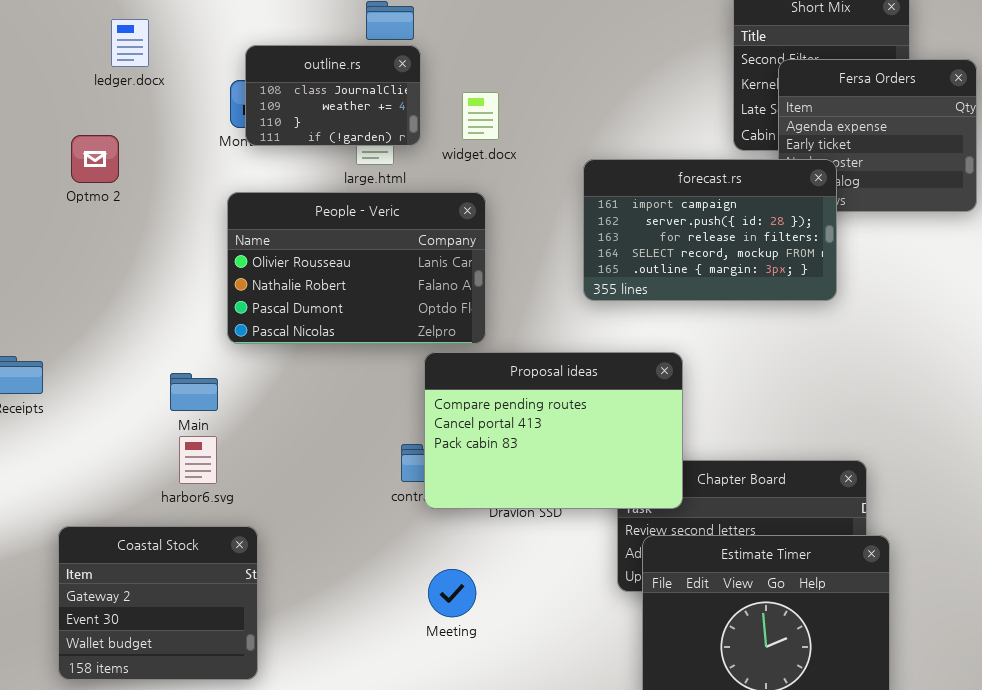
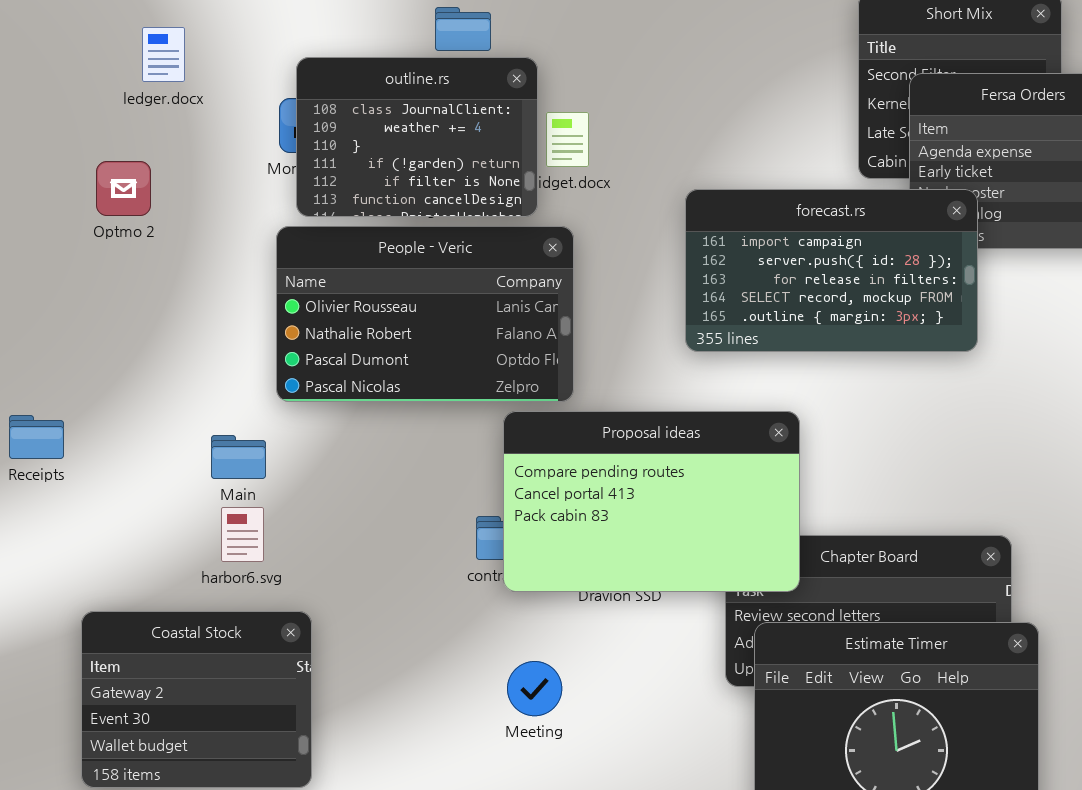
outline.rs: [245,45,421,146] -> [296,57,538,217], resized

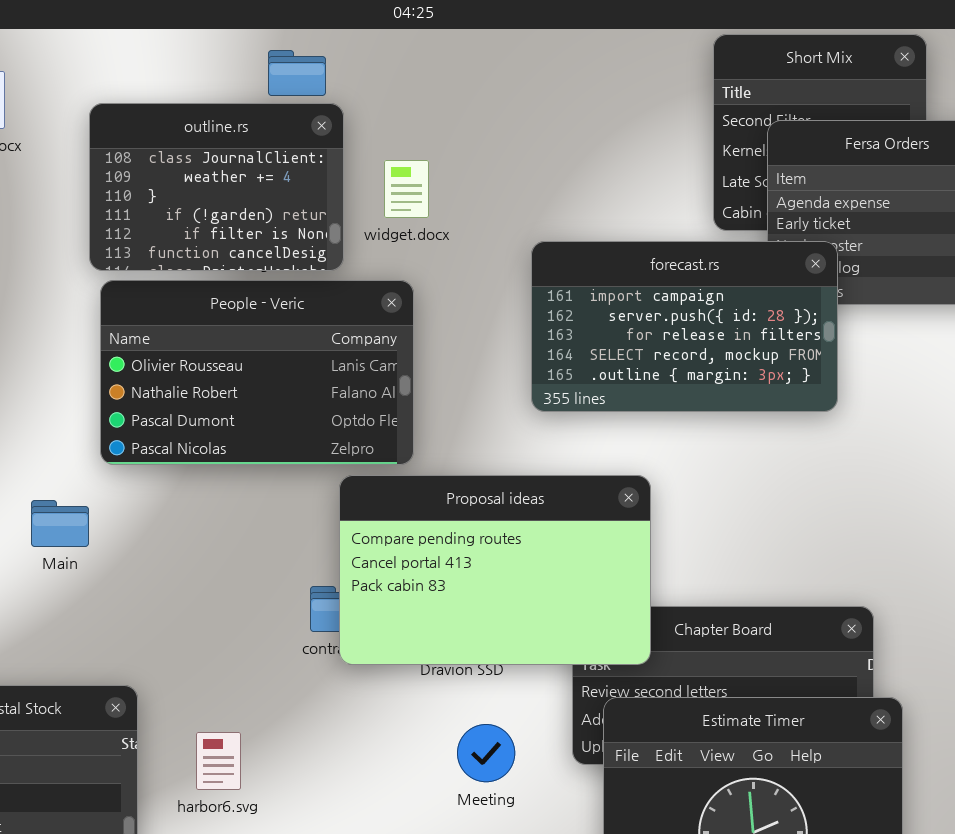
outline.rs: [296,57,538,217] -> [89,103,344,271], moved
harbor6.svg: [221,507,264,562] -> [196,732,241,790], moved
Meeting: [507,661,562,716] -> [457,724,515,782], moved

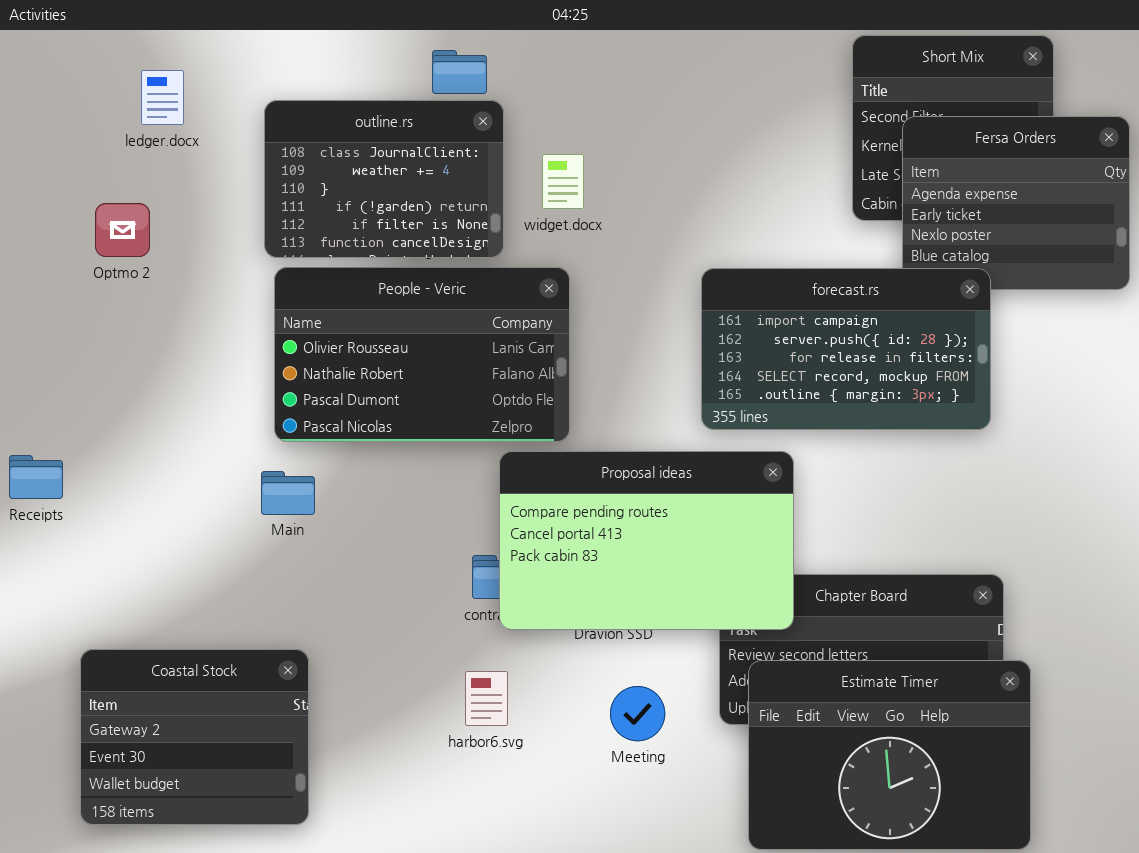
forecast.rs: [531,241,838,412] -> [701,268,991,430], moved
Main: [31,500,89,547] -> [261,471,315,515], moved
harbor6.svg: [196,732,241,790] -> [465,671,508,726], moved

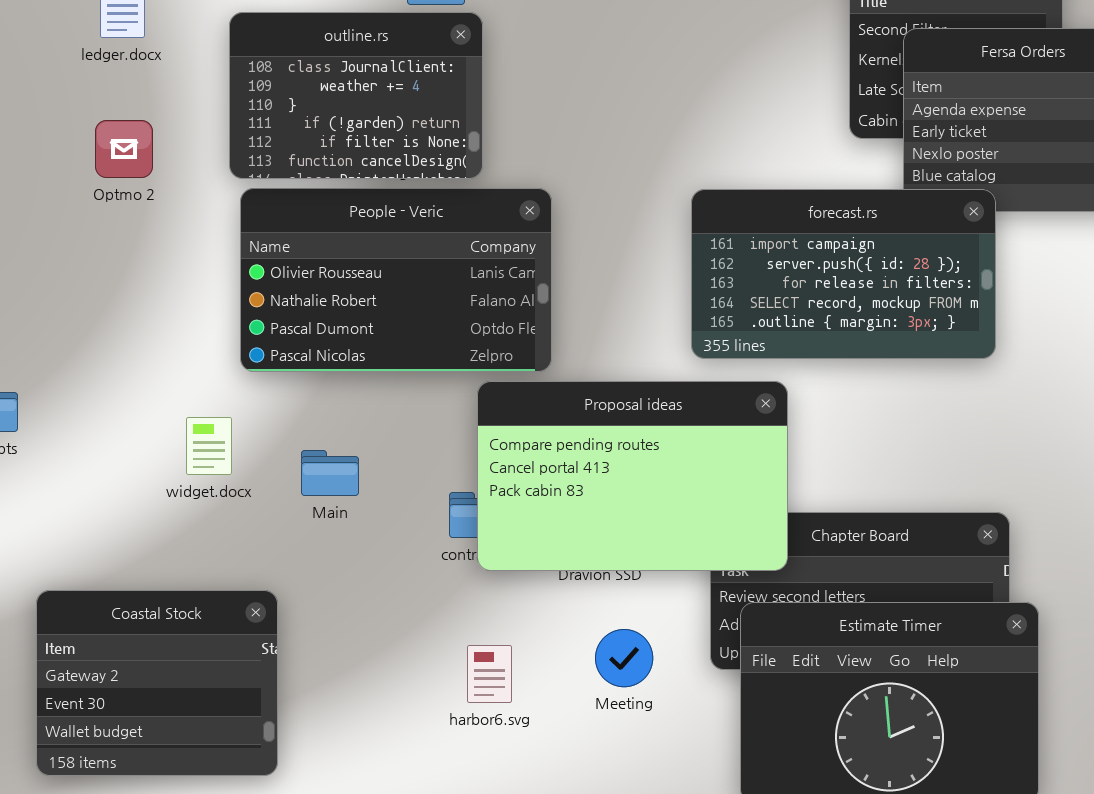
widget.docx: [542,154,584,209] -> [186,417,232,475], moved
Optmo 2: [95,203,150,257] -> [95,120,153,178], moved
Main: [261,471,315,515] -> [301,450,359,496], moved
harbor6.svg: [465,671,508,726] -> [467,645,512,703], moved

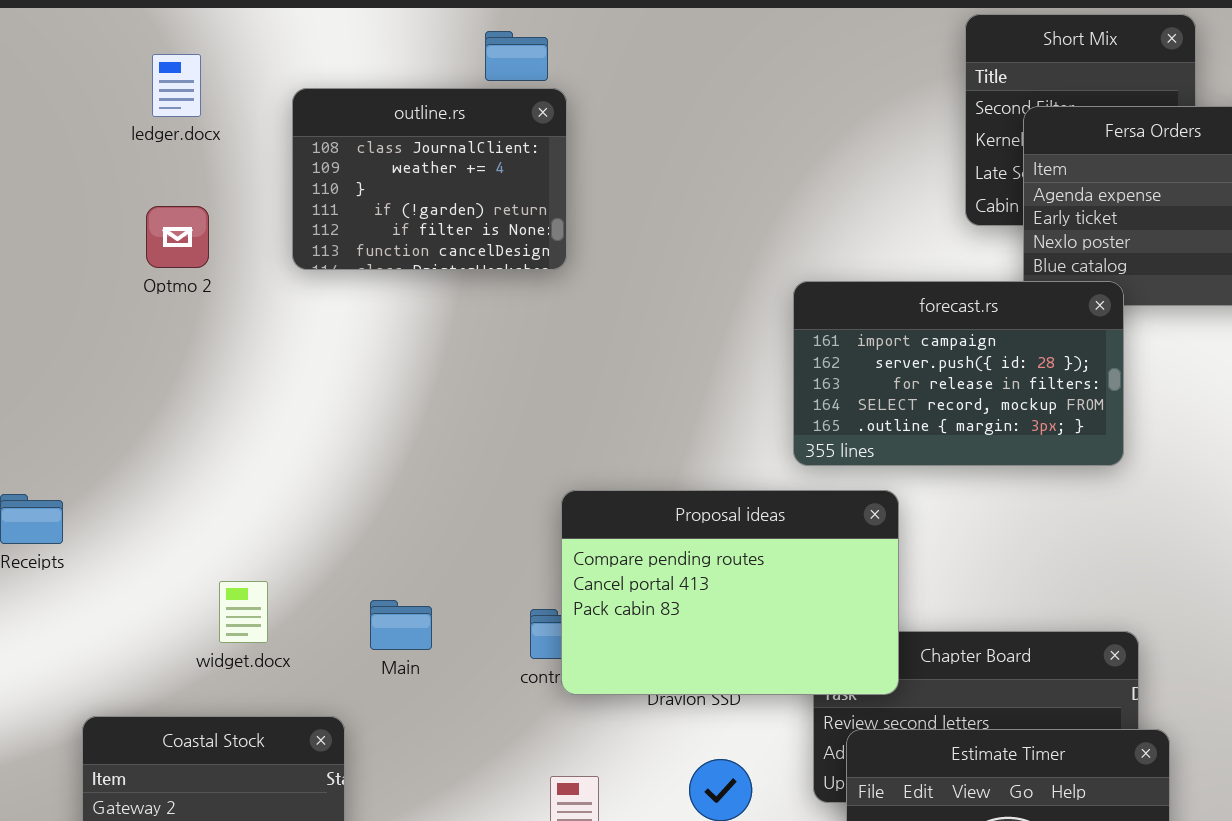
People - Veric: [240,188,552,372] -> none, closed
widget.docx: [186,417,232,475] -> [219,581,268,643], moved
Main: [301,450,359,496] -> [370,600,432,650], moved

